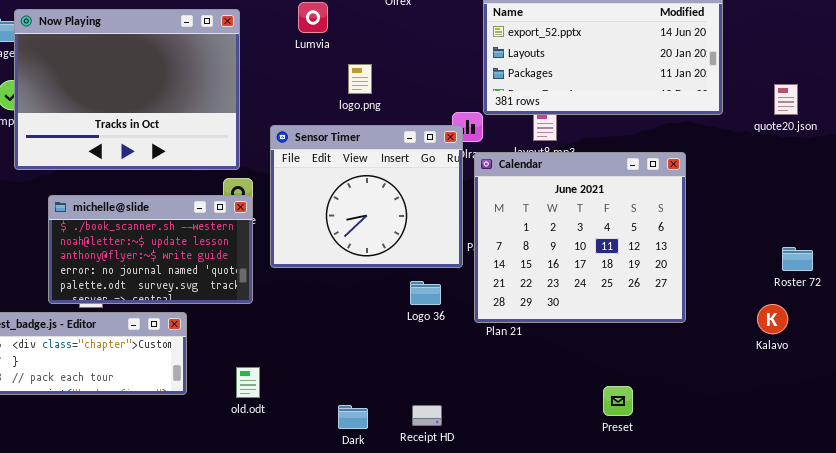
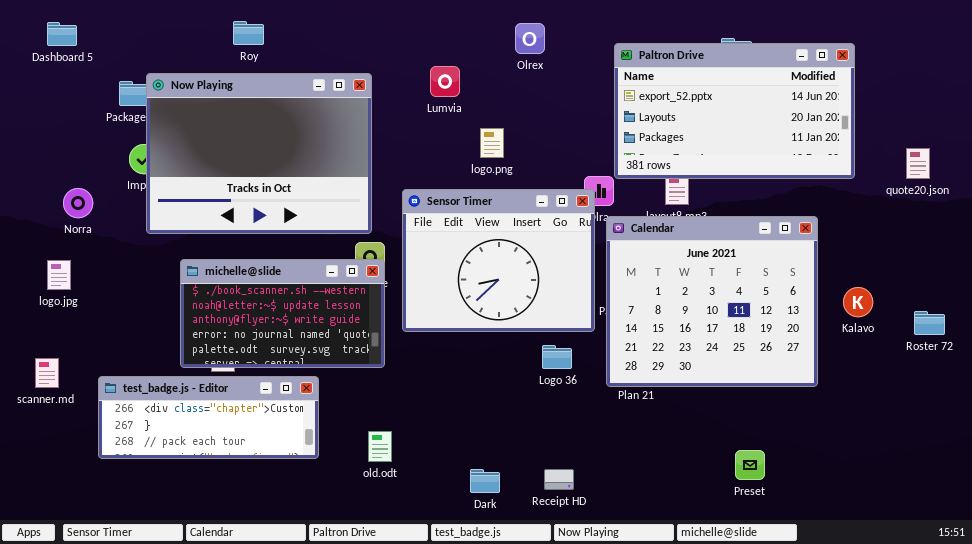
Kalavo: [757,304,788,334] -> [843,287,873,317], moved

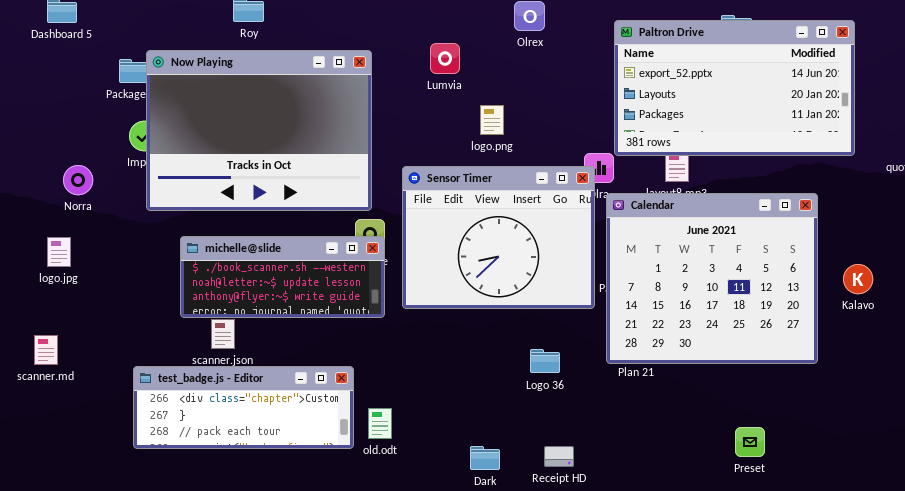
michelle@slide: [180,259,385,368] -> [180,236,385,318], resized
Logo 36: [542,345,572,369] -> [530,349,560,373], moved
test_badge.js - Editor: [98,376,319,459] -> [133,366,354,449], moved

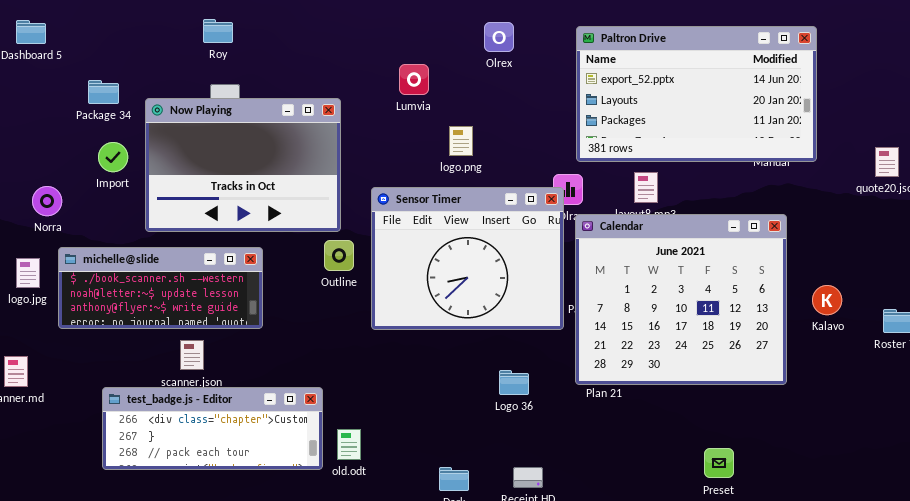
Paltron Drive: [614,20,855,156] -> [576,26,817,162], moved
Now Playing: [146,50,372,211] -> [145,98,341,232], resized
michelle@slide: [180,236,385,318] -> [58,247,263,329], moved

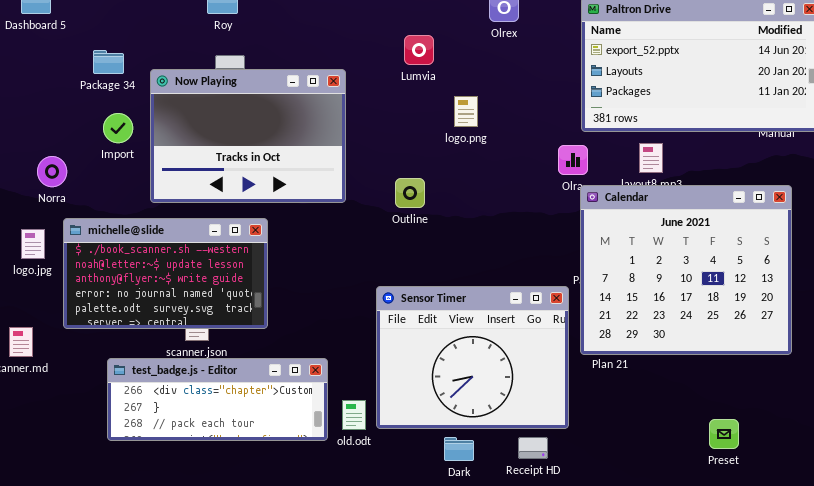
Sensor Timer: [371,187,564,330] -> [376,286,569,429], moved
Outline: [324,240,354,271] -> [395,178,425,208], moved
michelle@slide: [58,247,263,329] -> [63,218,268,329], resized

